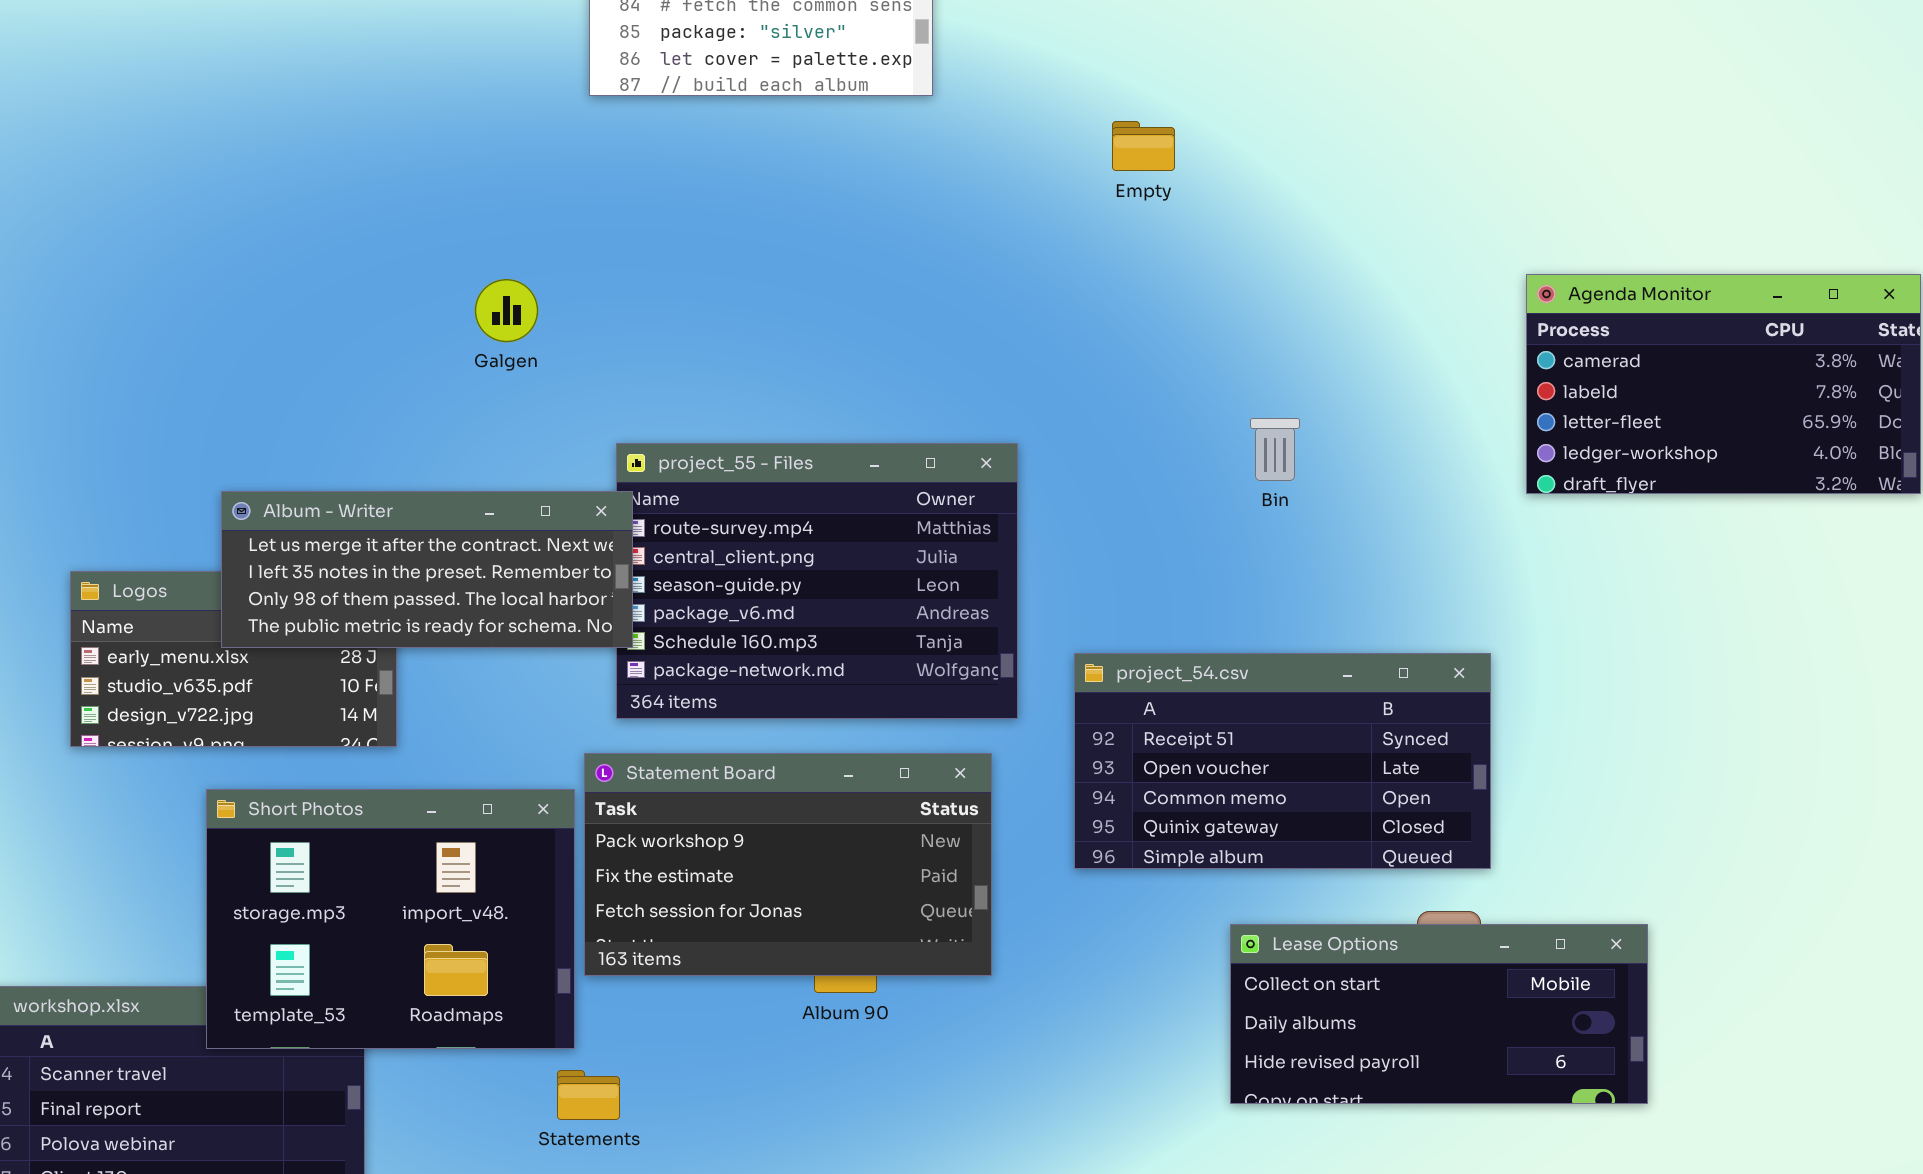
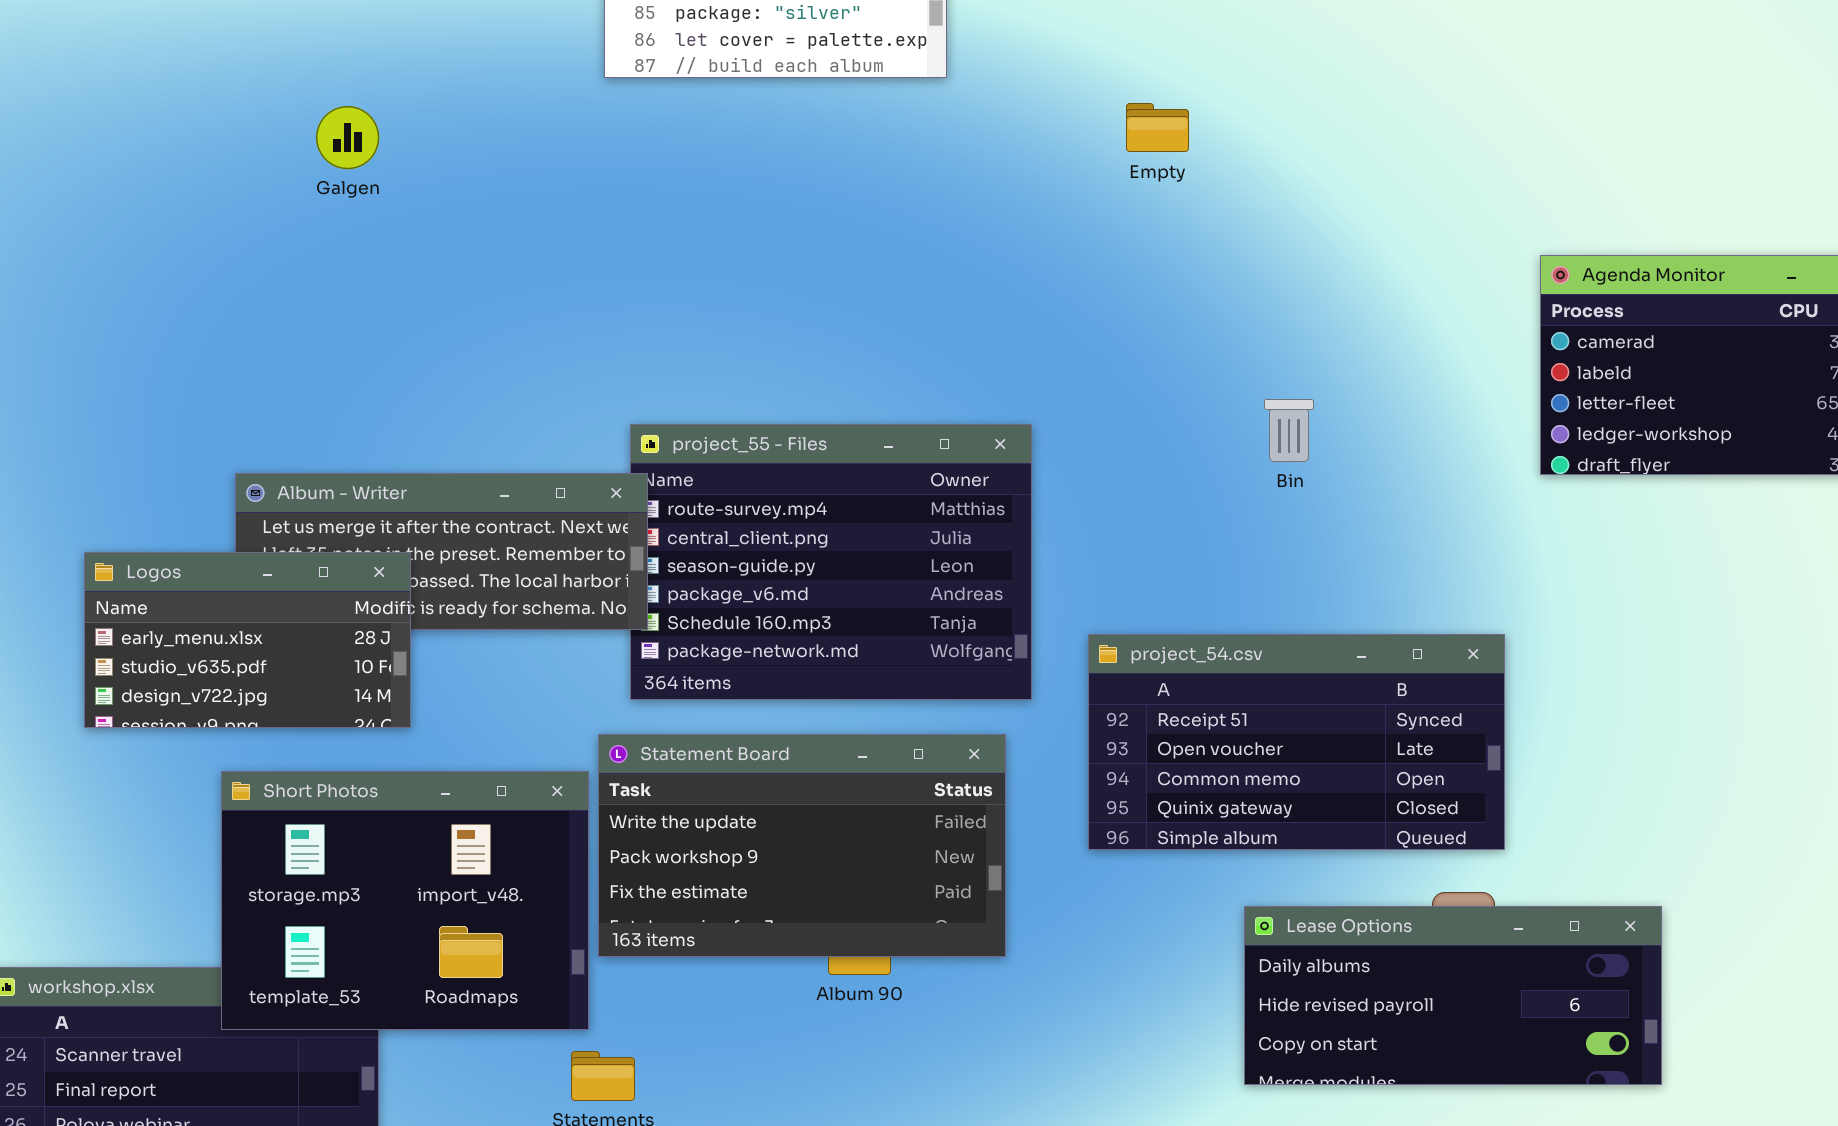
Galgen: [475,279,538,342] -> [316,106,379,169], moved
Logos: [70,571,397,747] -> [84,552,411,728], raised
Statement Board: [584,753,992,976] -> [598,734,1006,957], scrolled up 1 row
Lease Options: [1230,924,1648,1104] -> [1244,906,1662,1085], scrolled down 1 row

